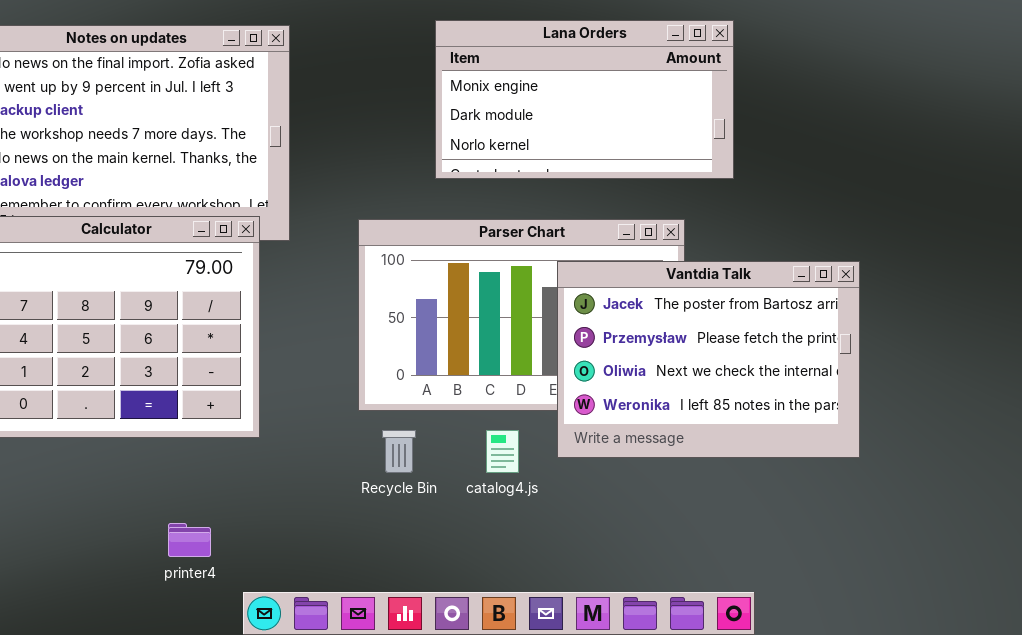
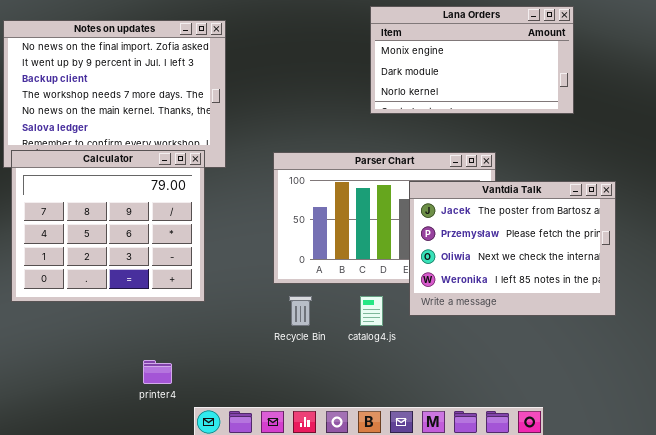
Lana Orders: [435,20,734,179] -> [370,6,574,114], moved

